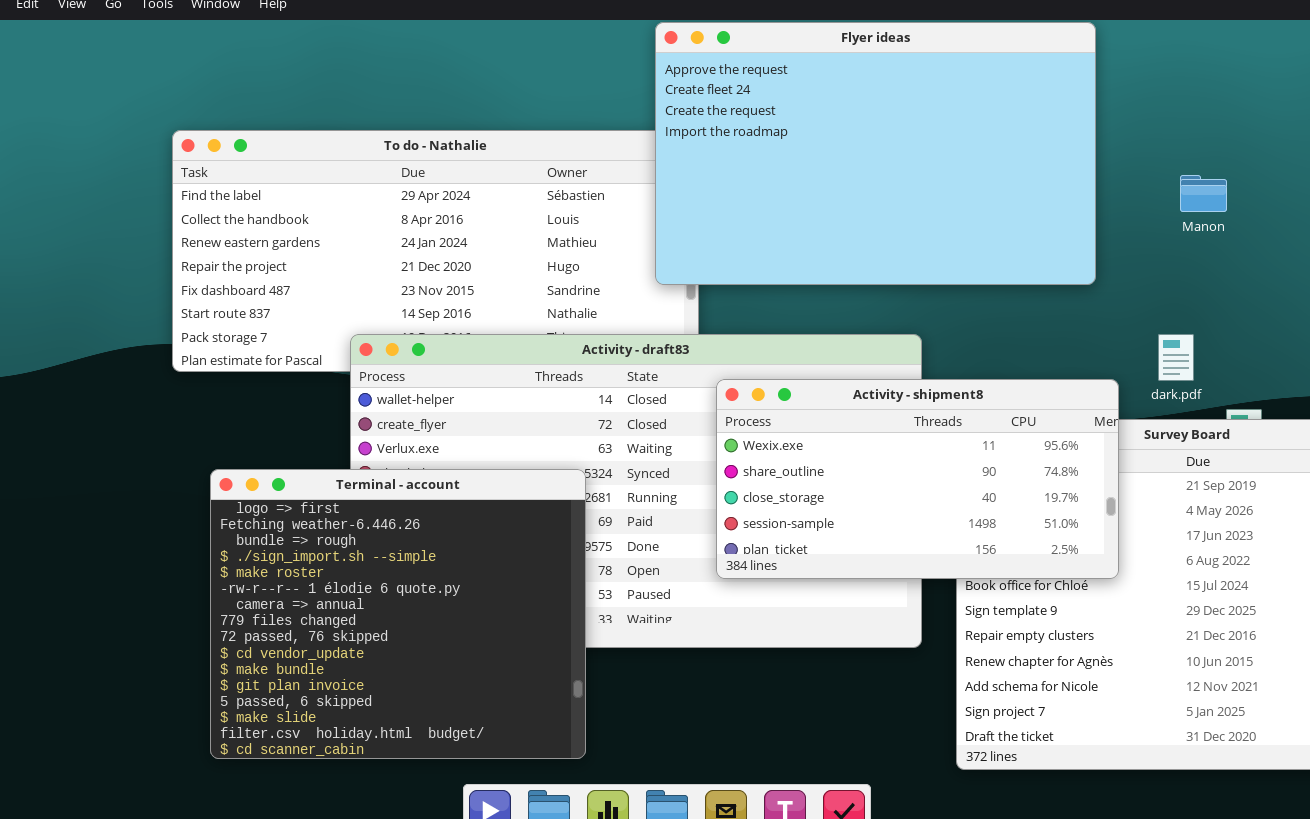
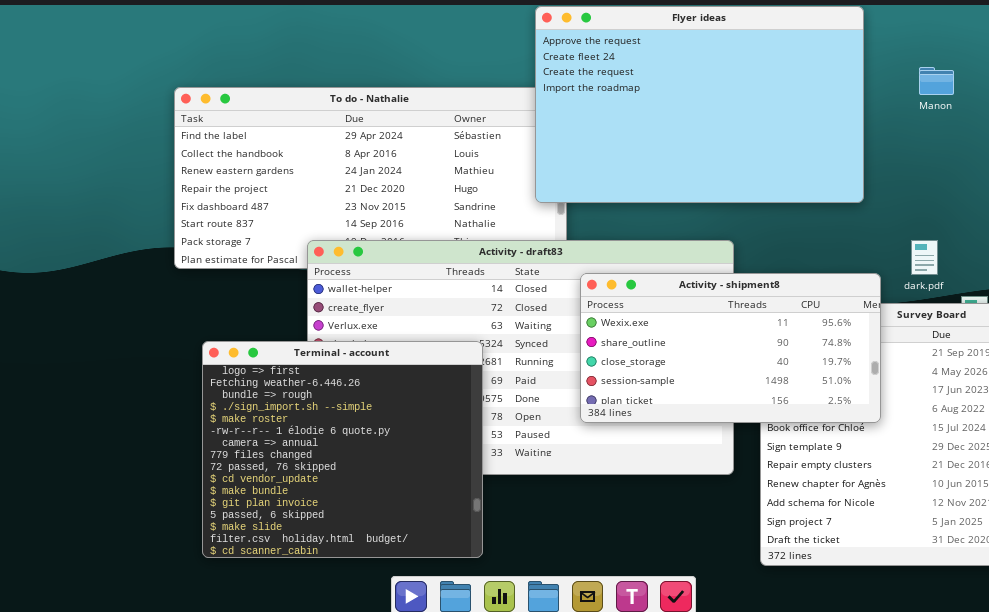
Manon: [1180,175,1227,212] -> [919,67,954,95], moved

